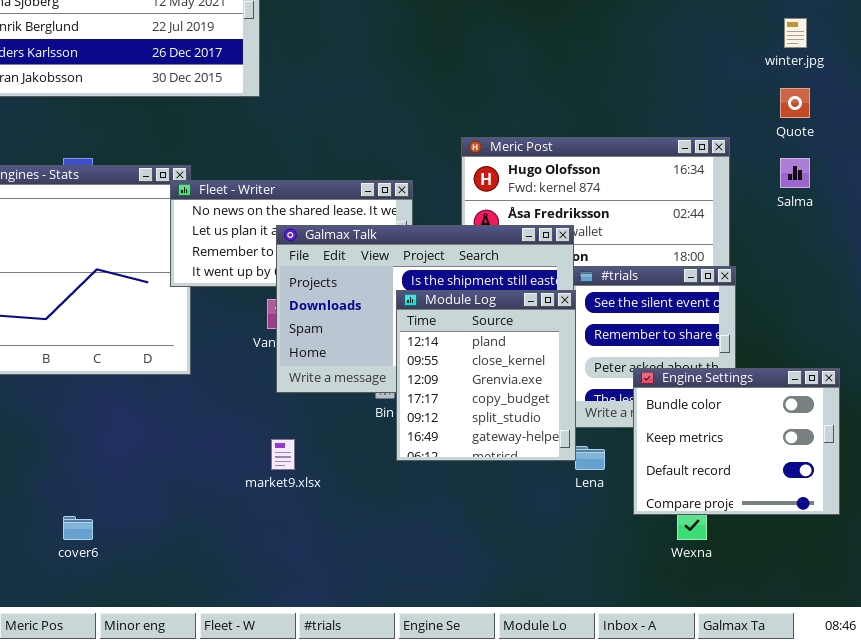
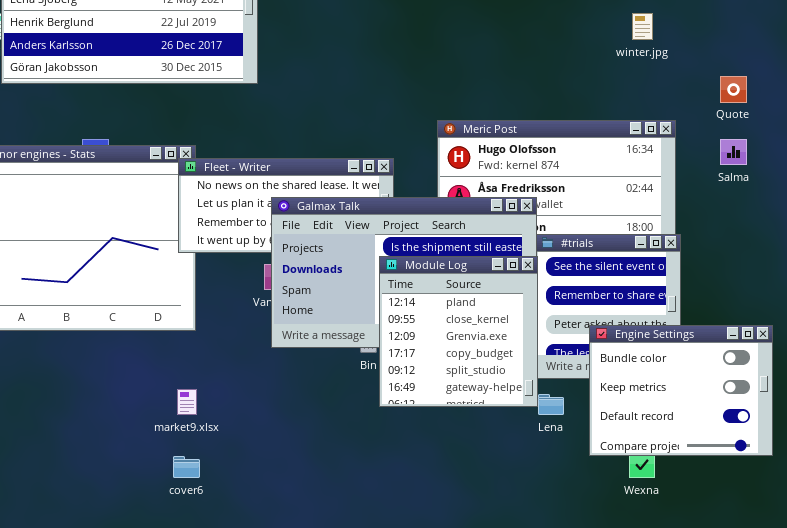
winter.jpg: [784,18,807,48] -> [632,13,653,40], moved
market9.xlsx: [271,439,295,470] -> [177,389,197,415], moved
cover6: [63,516,93,540] -> [173,456,200,478], moved

